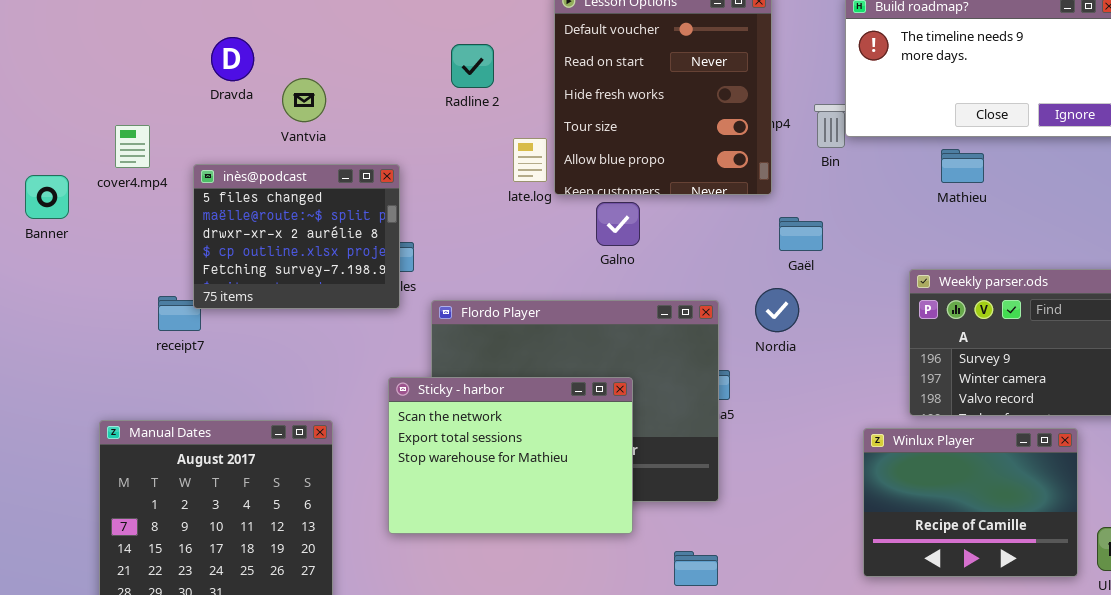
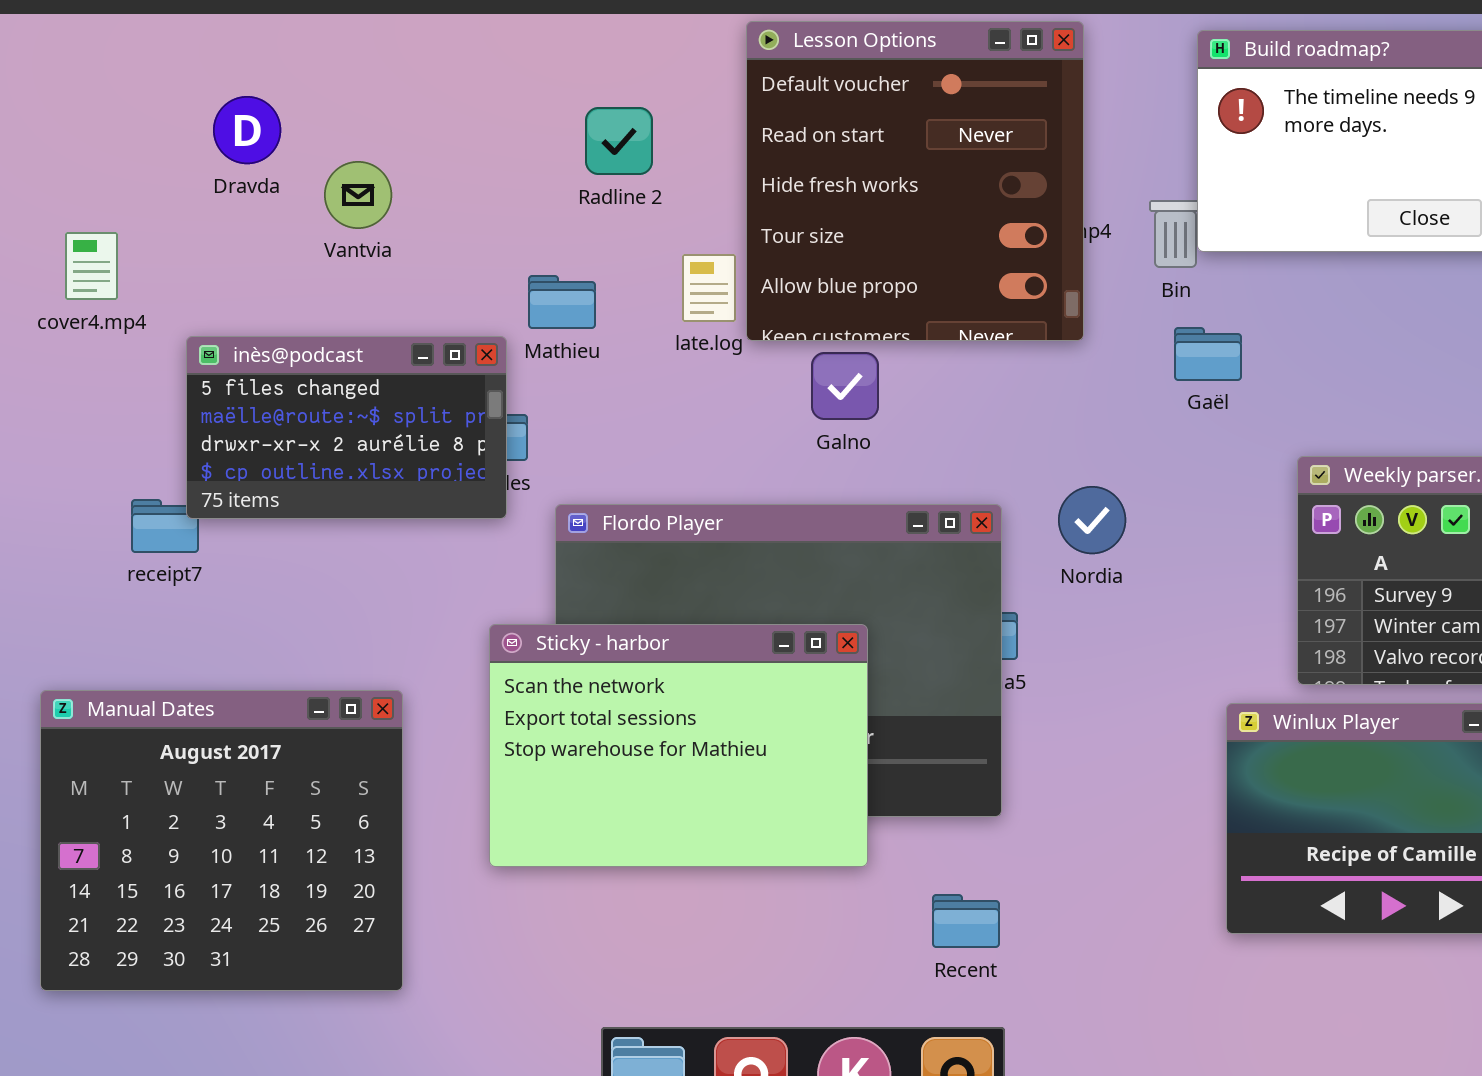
Mathieu: [941,149,984,183] -> [528,275,596,329], moved
inès@podcast: [193,164,400,309] -> [186,336,507,519], resized
Gaël: [779,217,823,251] -> [1174,327,1242,381], moved

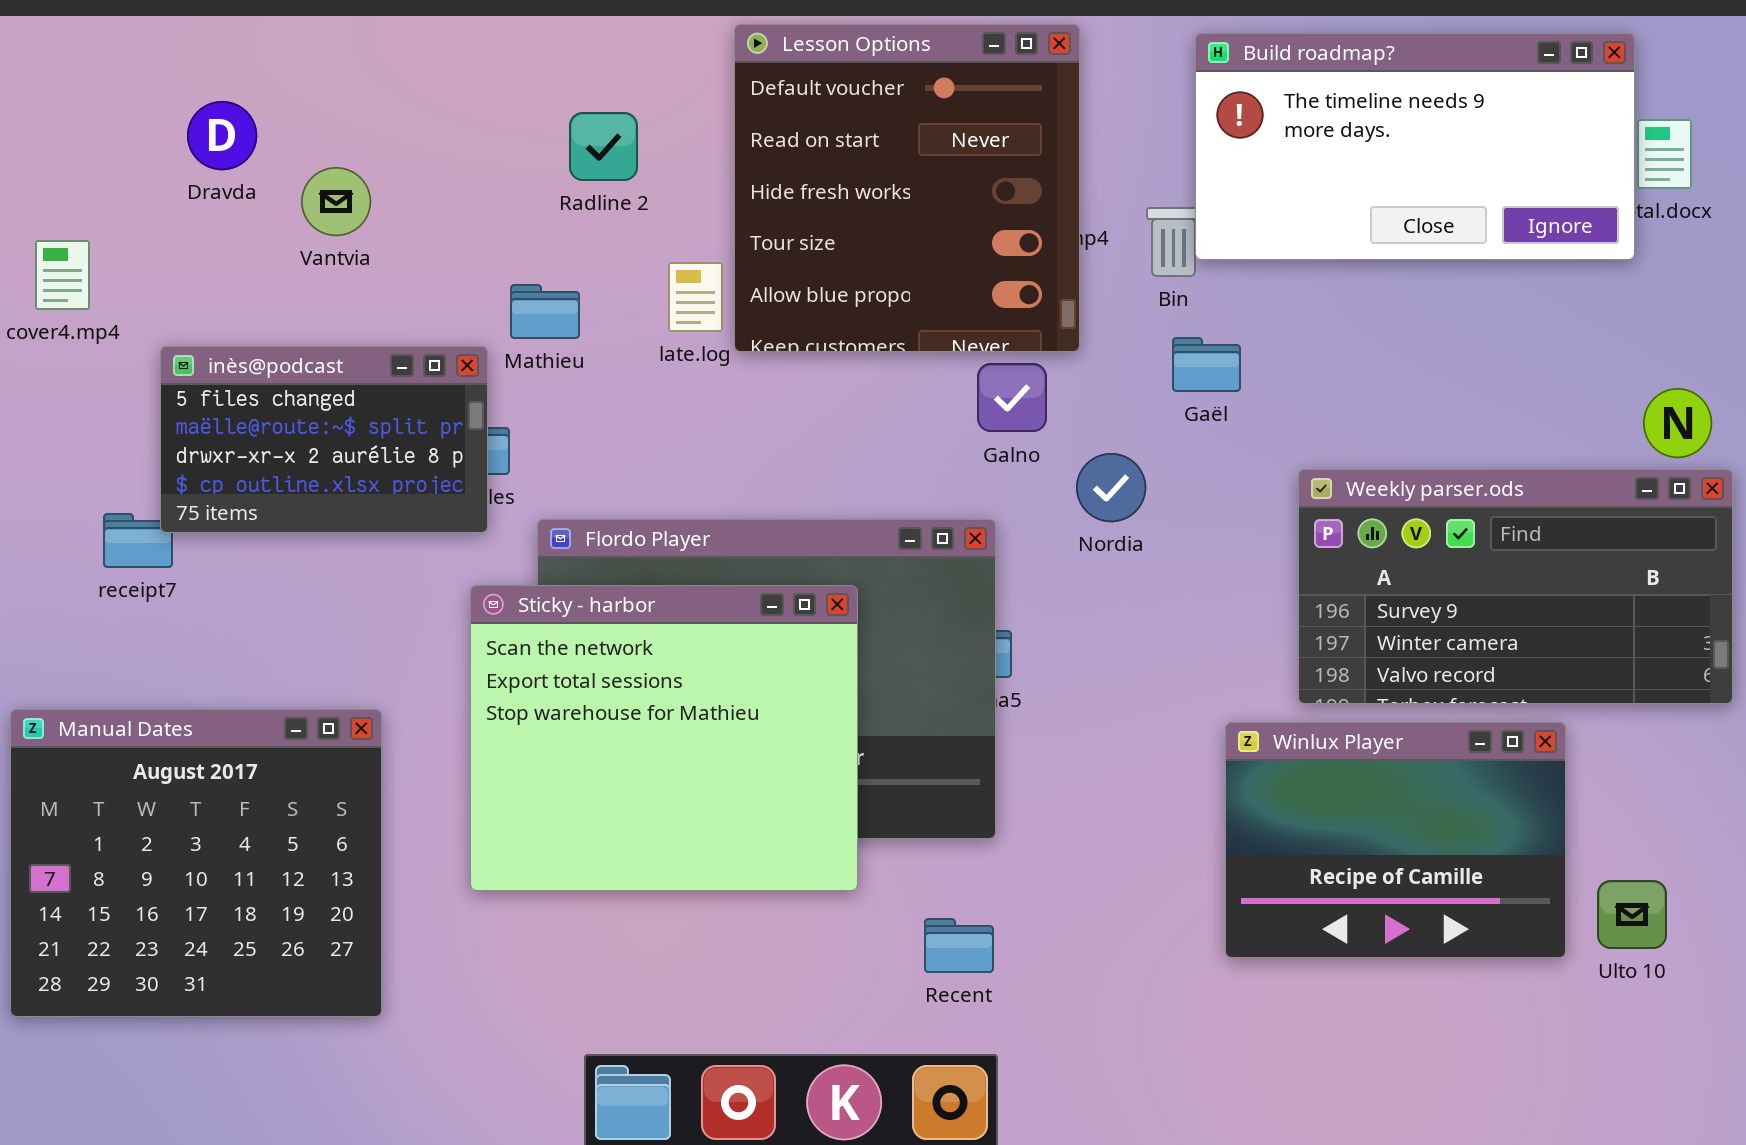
Galno: [811,352,879,420] -> [977,363,1047,432], moved
Nordia: [1058,486,1126,554] -> [1076,453,1146,522], moved
Sticky - harbor: [489,624,868,867] -> [470,585,858,891], resized

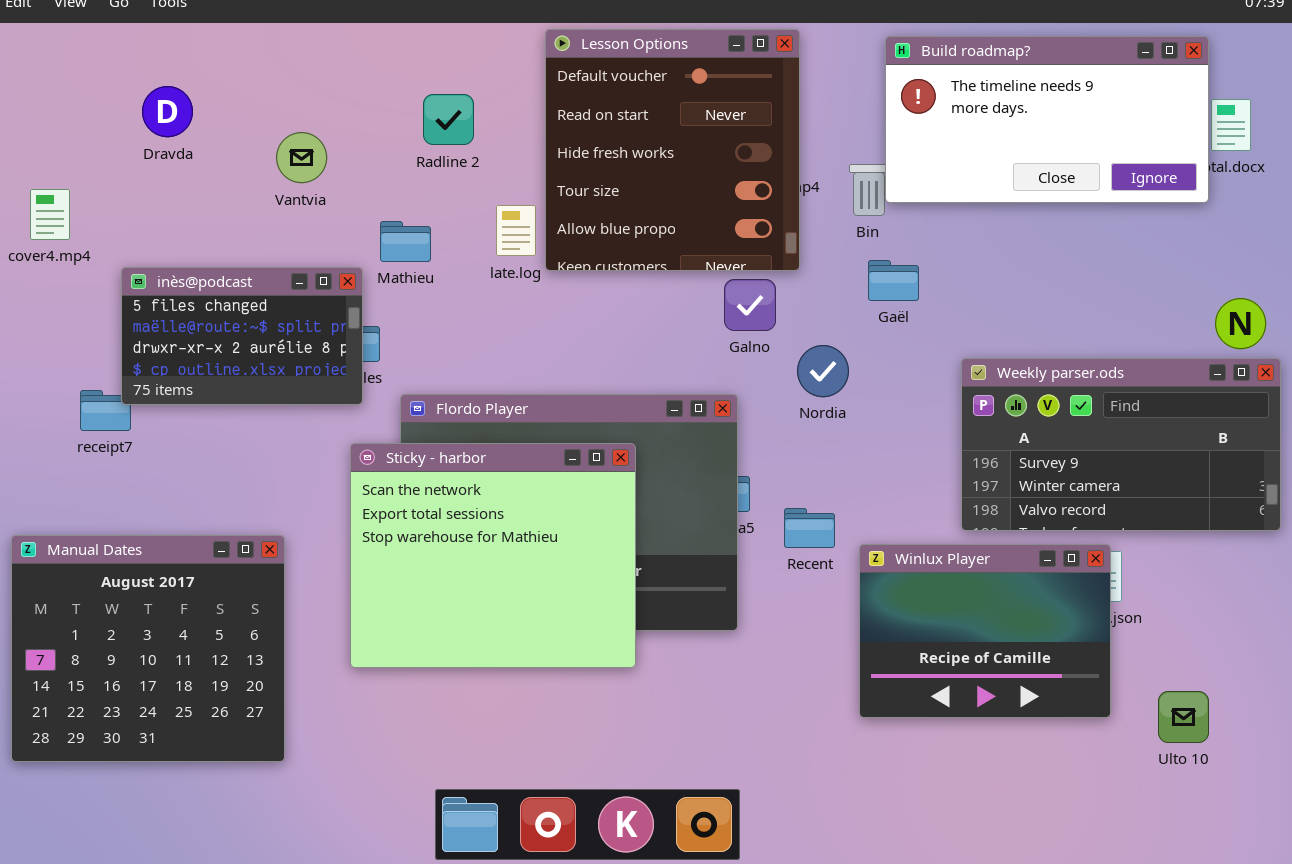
Vantvia: [301,167,371,236] -> [276,132,327,183], moved
Winlux Player: [1225,722,1566,958] -> [859,544,1111,718], moved
Ulto 10: [1597,880,1667,949] -> [1158,691,1209,743], moved
Recent: [924,918,994,973] -> [784,508,835,548], moved

